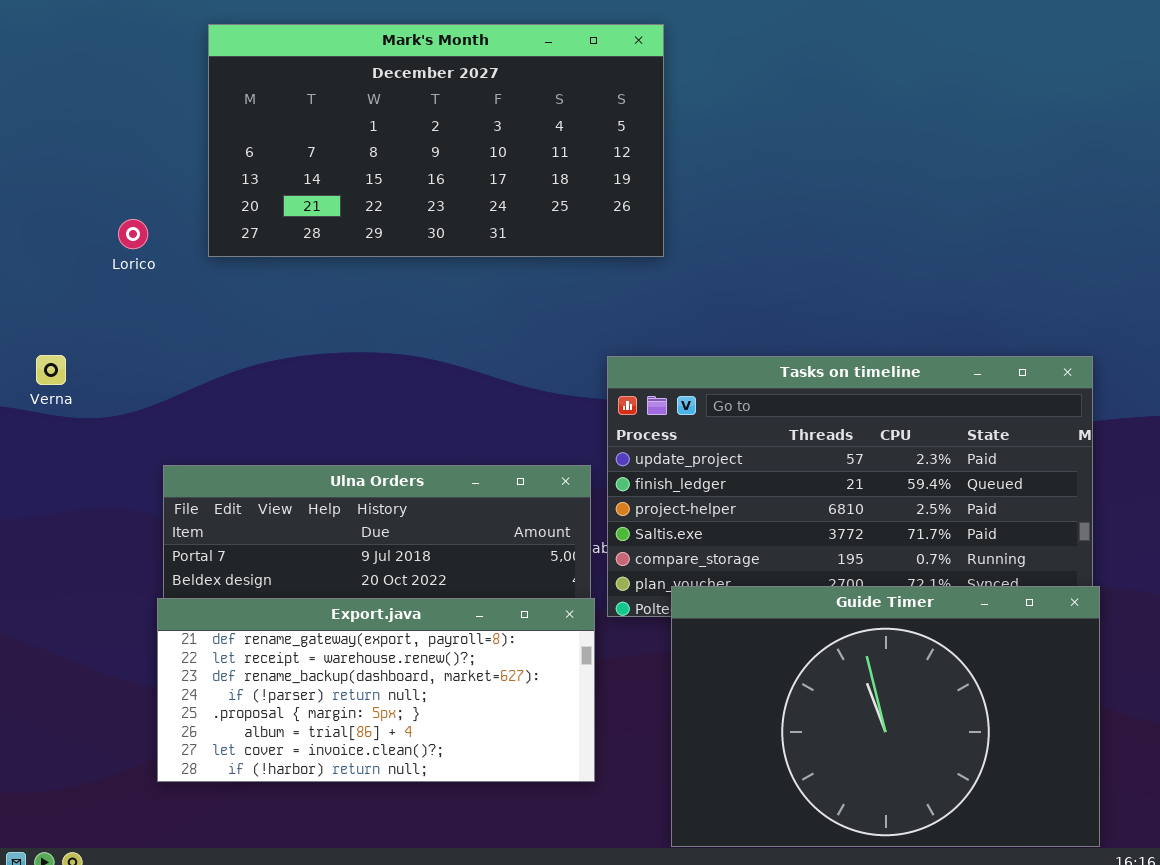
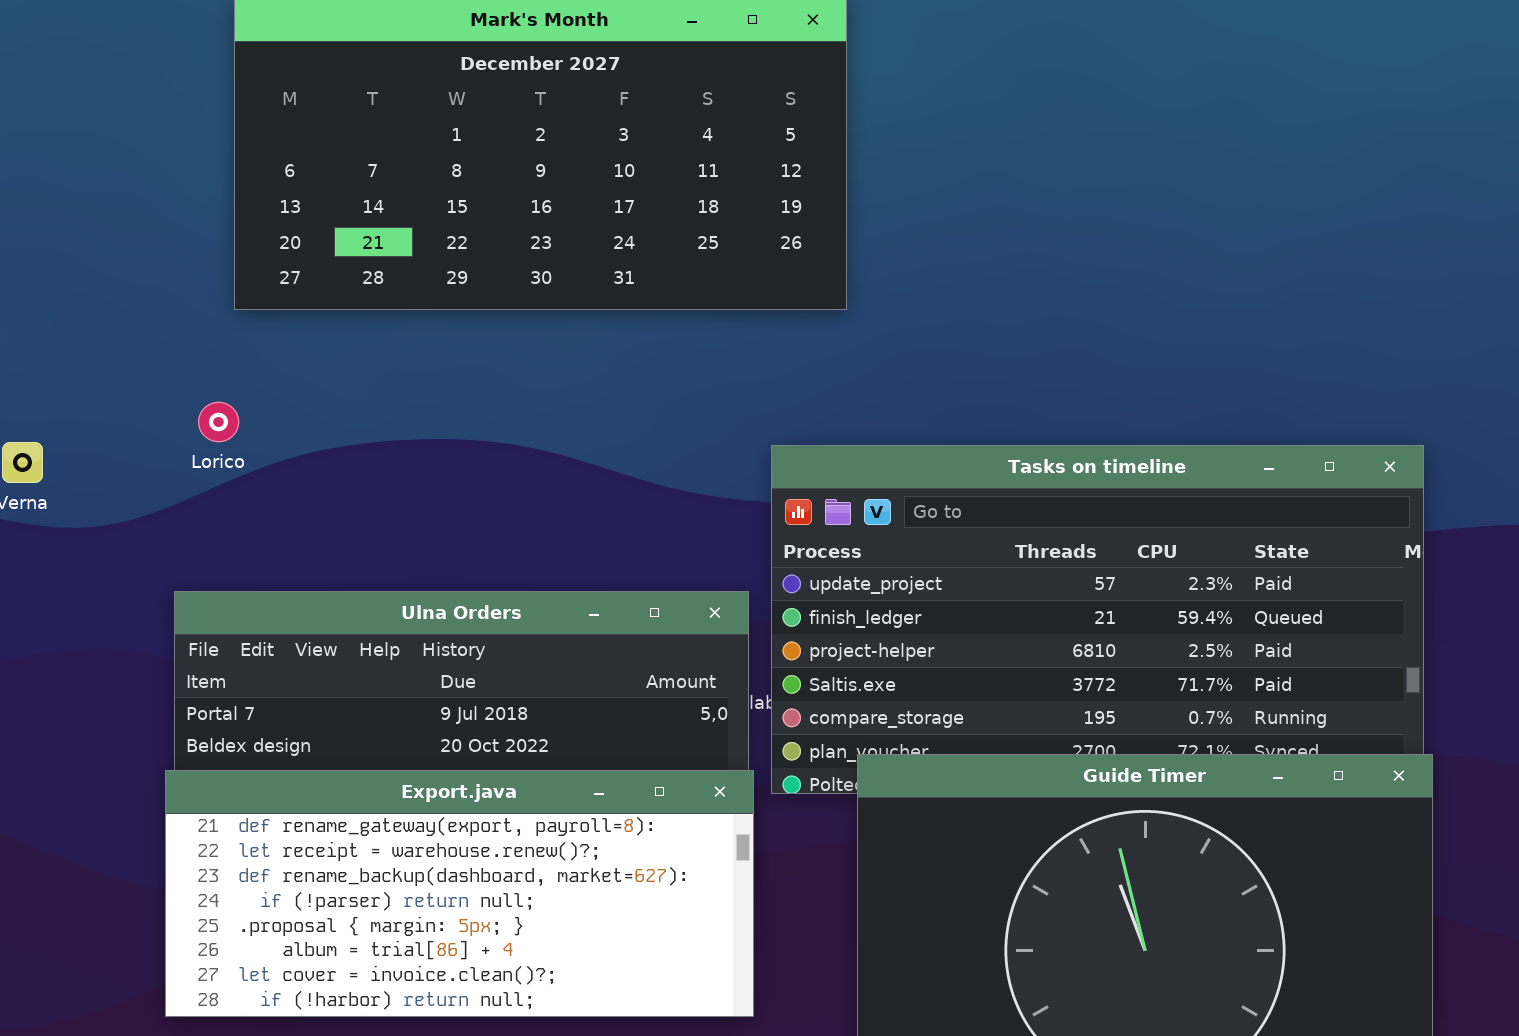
Lorico: [118,219,148,249] -> [198,402,239,442], moved

